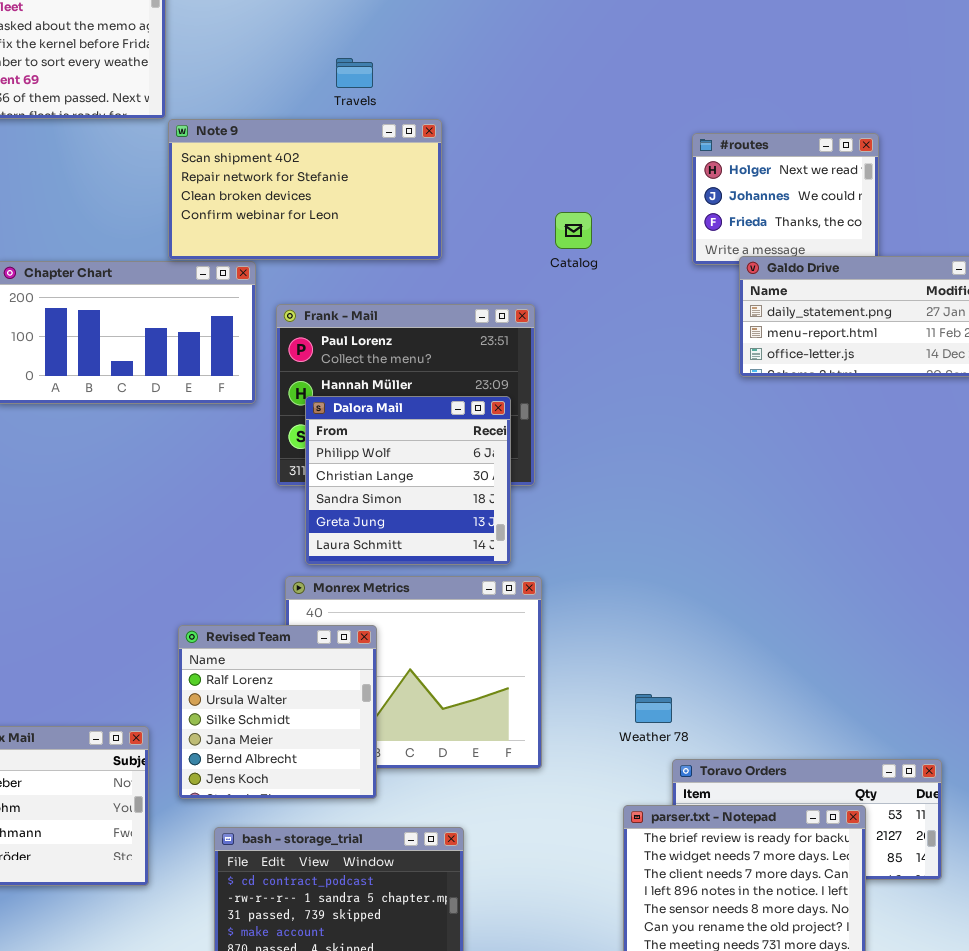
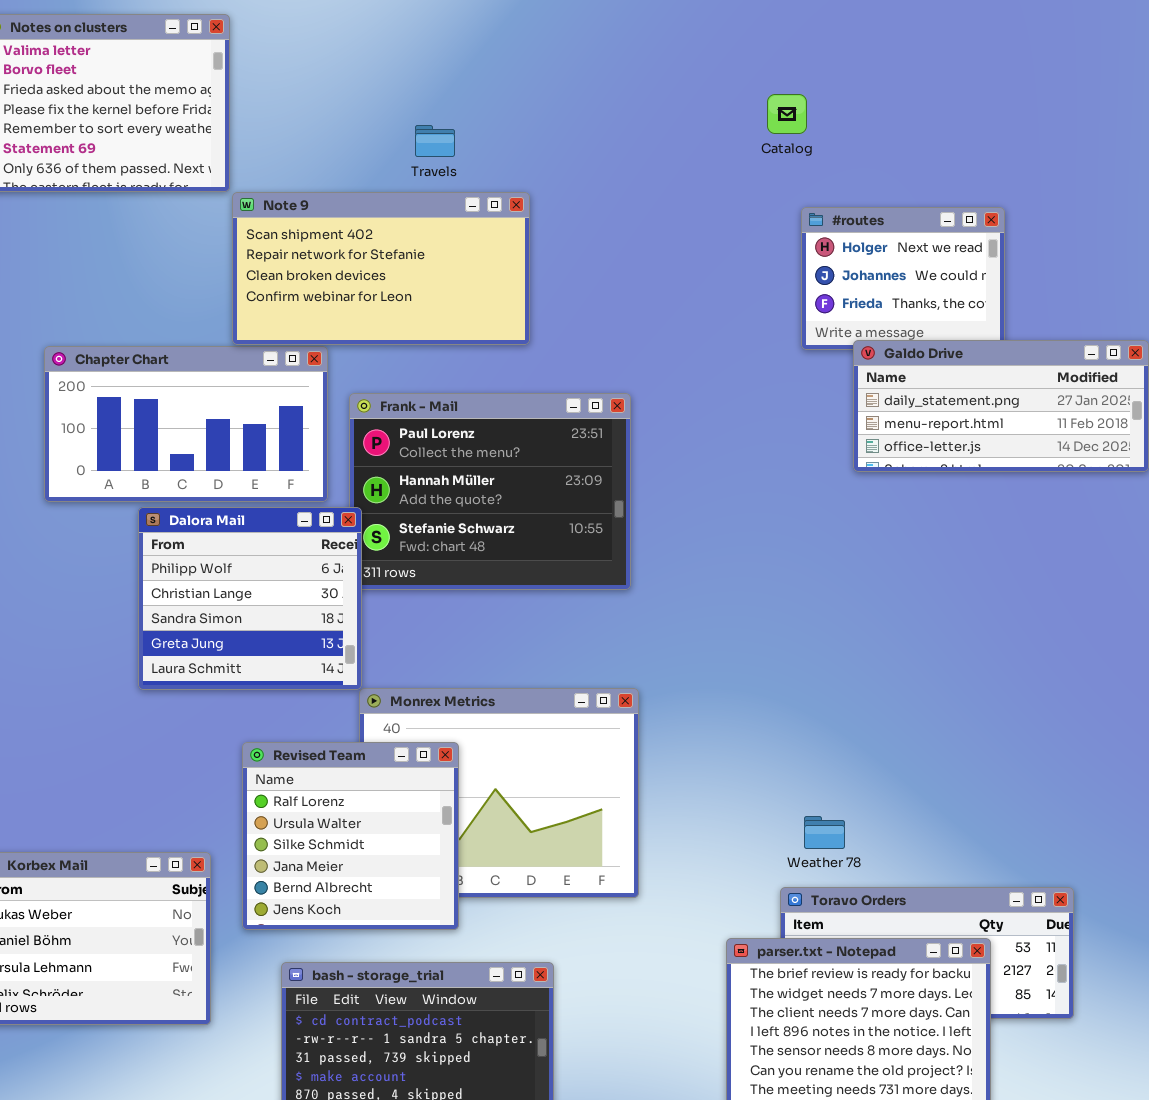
Catalog: [555,212,592,249] -> [767,94,807,134], moved
Dalora Mail: [305,396,511,565] -> [138,507,362,690], moved
Weather 78: [635,694,672,723] -> [804,816,845,849], moved

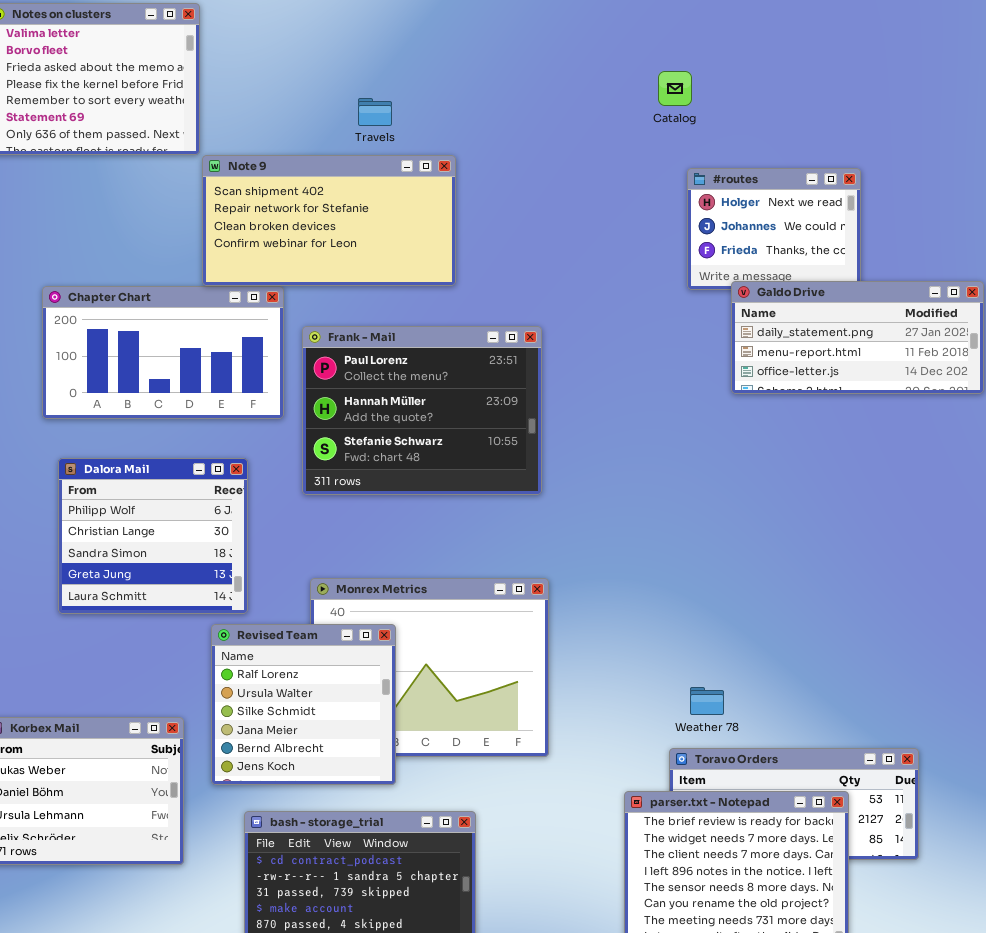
Dalora Mail: [138,507,362,690] -> [58,458,248,614], moved

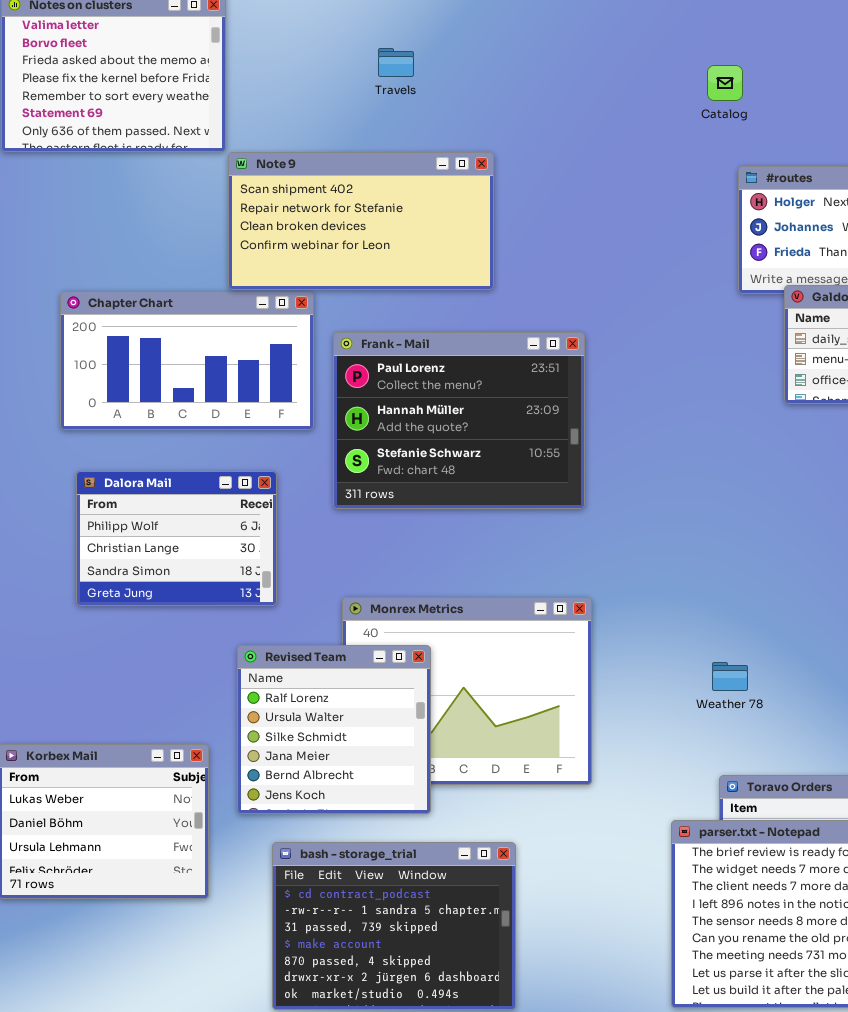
Travels: [358,98,392,126] -> [378,48,414,77], moved
Dalora Mail: [58,458,248,614] -> [76,471,277,606], resized
Weather 78: [690,687,724,715] -> [712,662,748,691], moved

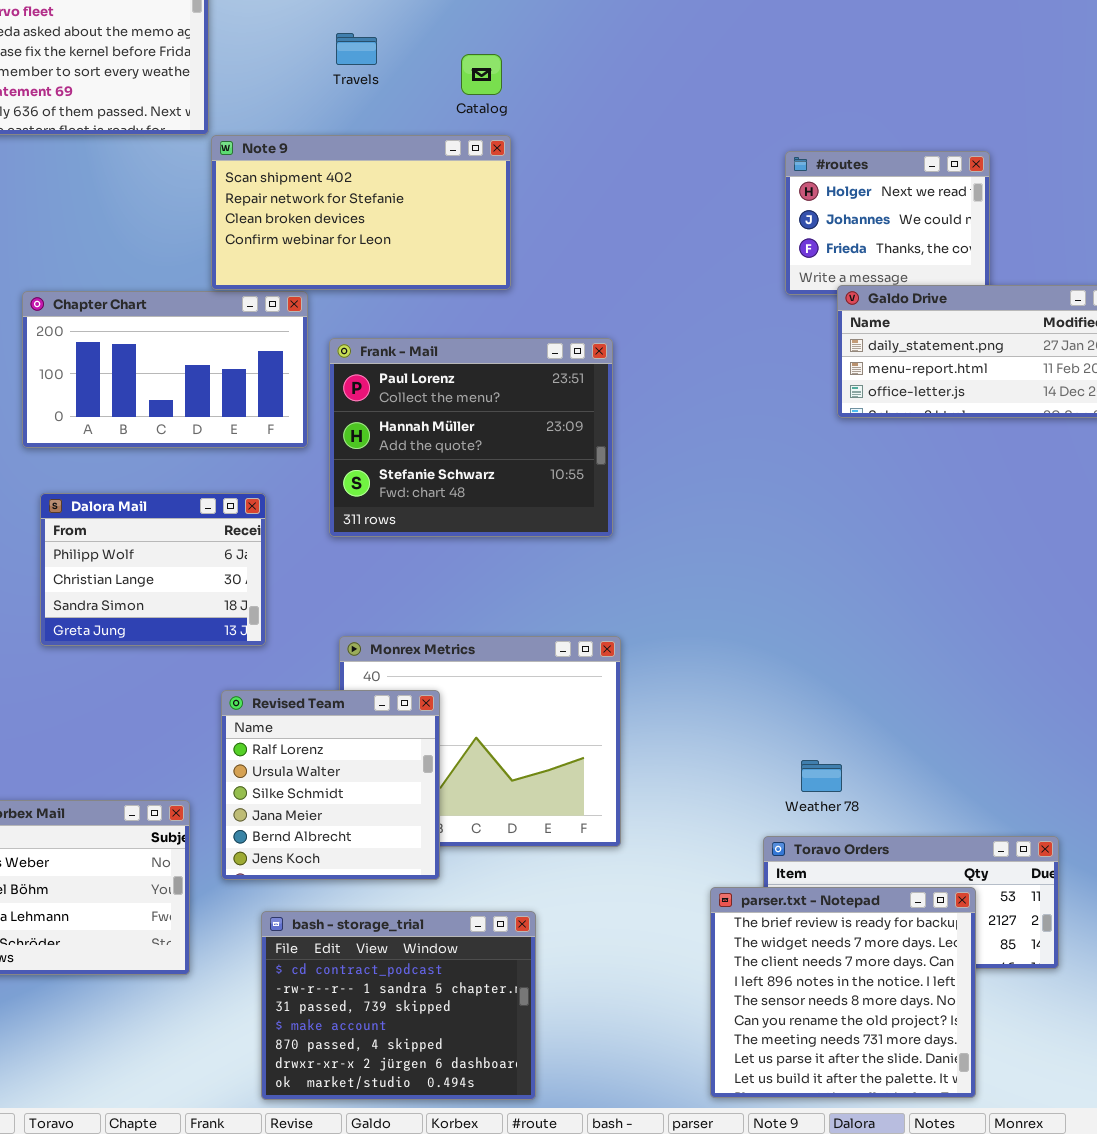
Travels: [378,48,414,77] -> [336,33,377,65], moved
Catalog: [707,65,743,101] -> [461,54,502,95], moved
Weather 78: [712,662,748,691] -> [801,760,842,792], moved

